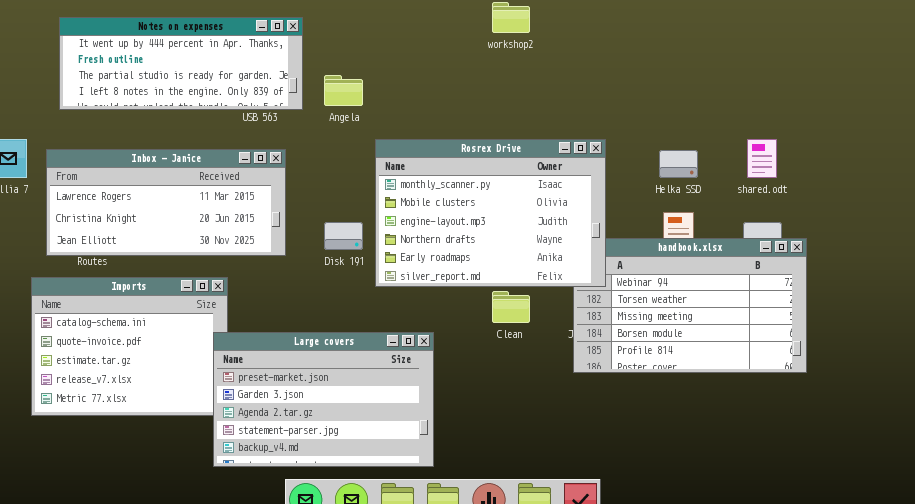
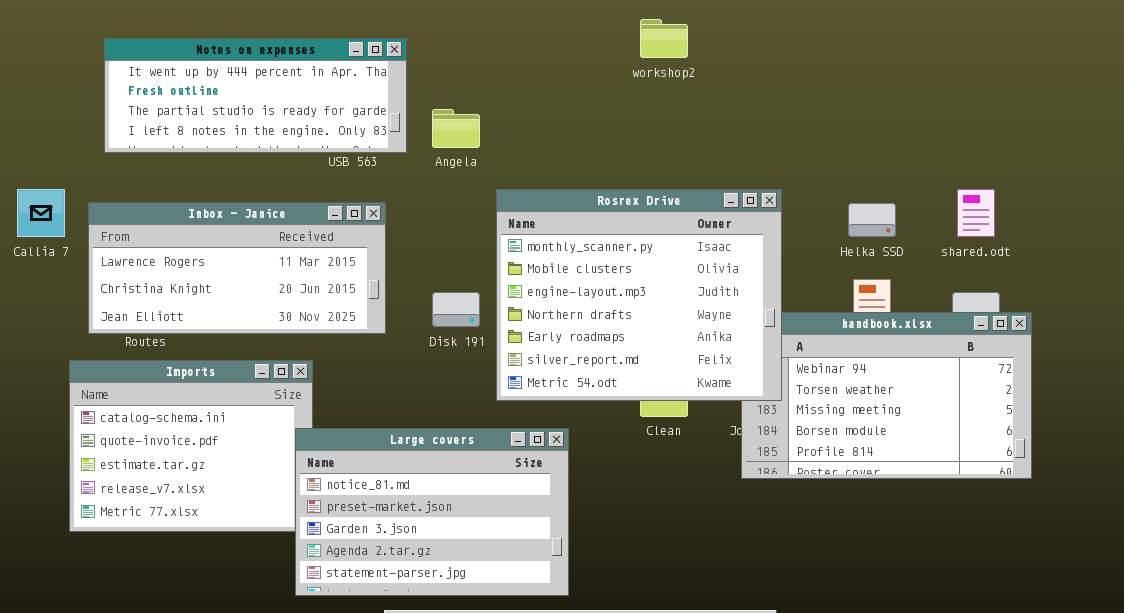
Rosrex Drive: [375,139,606,287] -> [496,189,782,401], resized
Large covers: [213,332,434,467] -> [295,428,569,596], scrolled up 1 row

